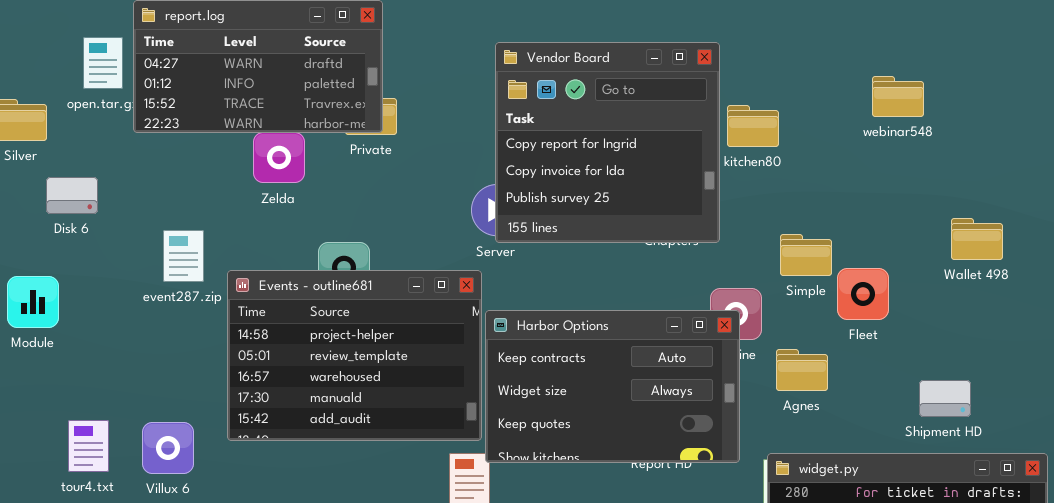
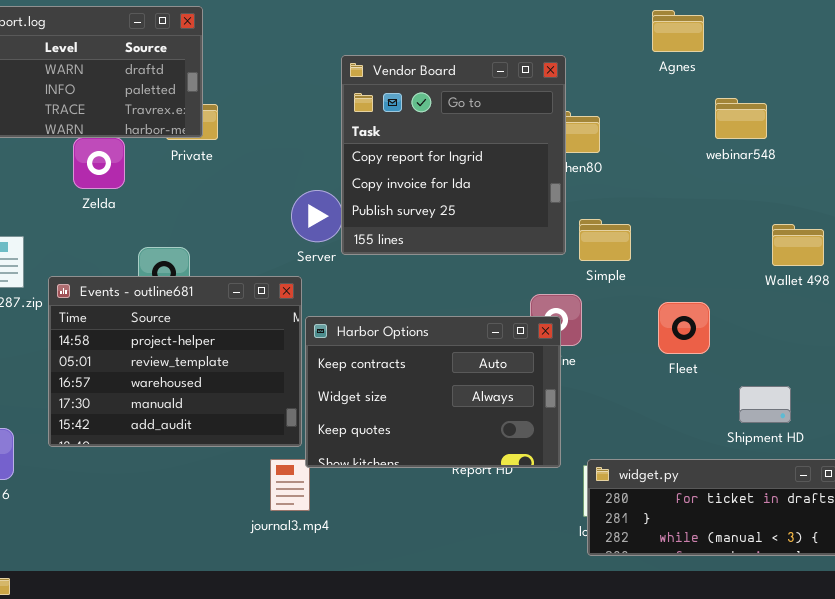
Vendor Board: [495,42,720,243] -> [341,55,566,255], moved
webinar548: [872,76,924,117] -> [715,98,767,139], moved
Simple: [780,234,832,276] -> [579,219,631,261], moved
Fleet: [837,268,889,320] -> [658,302,710,354], moved
Agnes: [776,349,828,391] -> [652,10,704,52], moved

